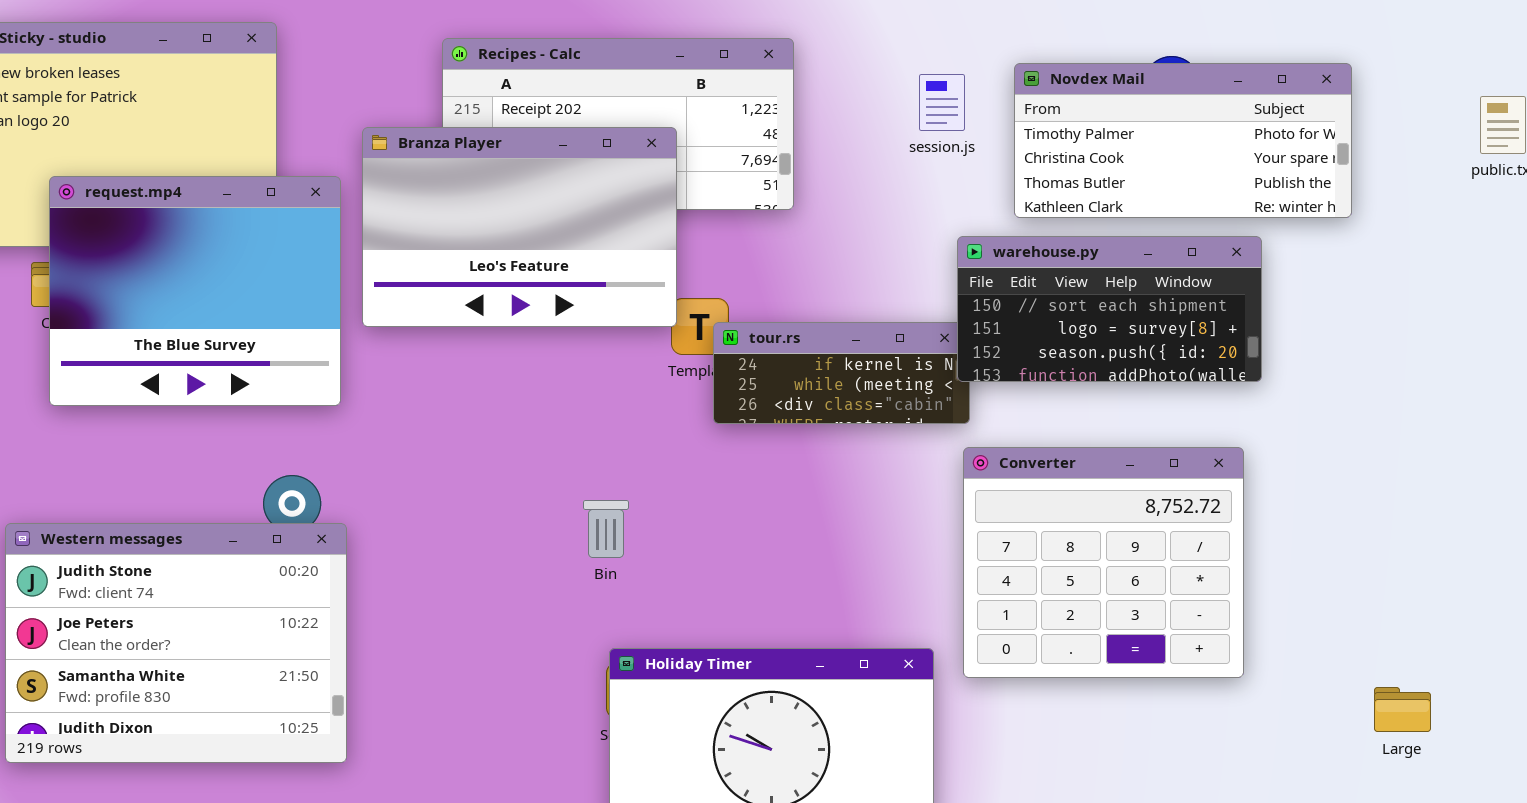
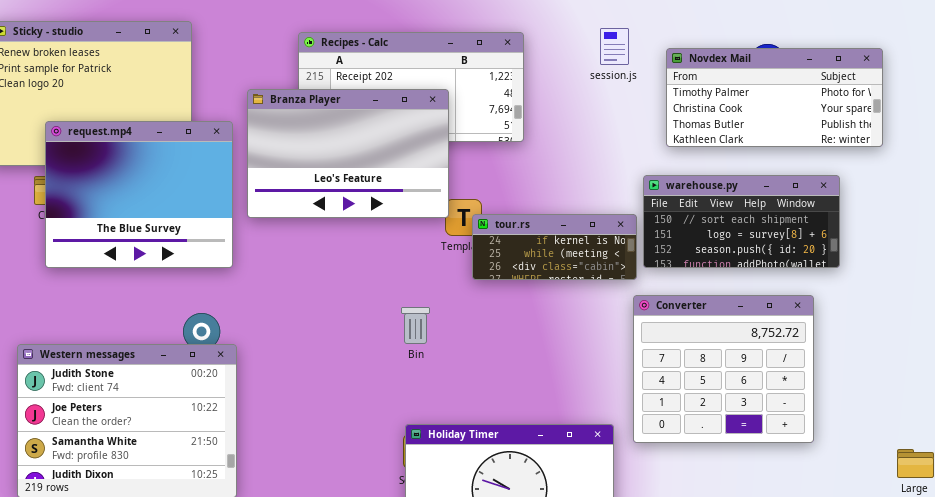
session.js: [919,74,965,131] -> [600,28,629,65], moved
warehouse.py: [957,236,1262,382] -> [643,175,840,268], moved
Bin: [583,500,629,558] -> [401,307,430,344], moved

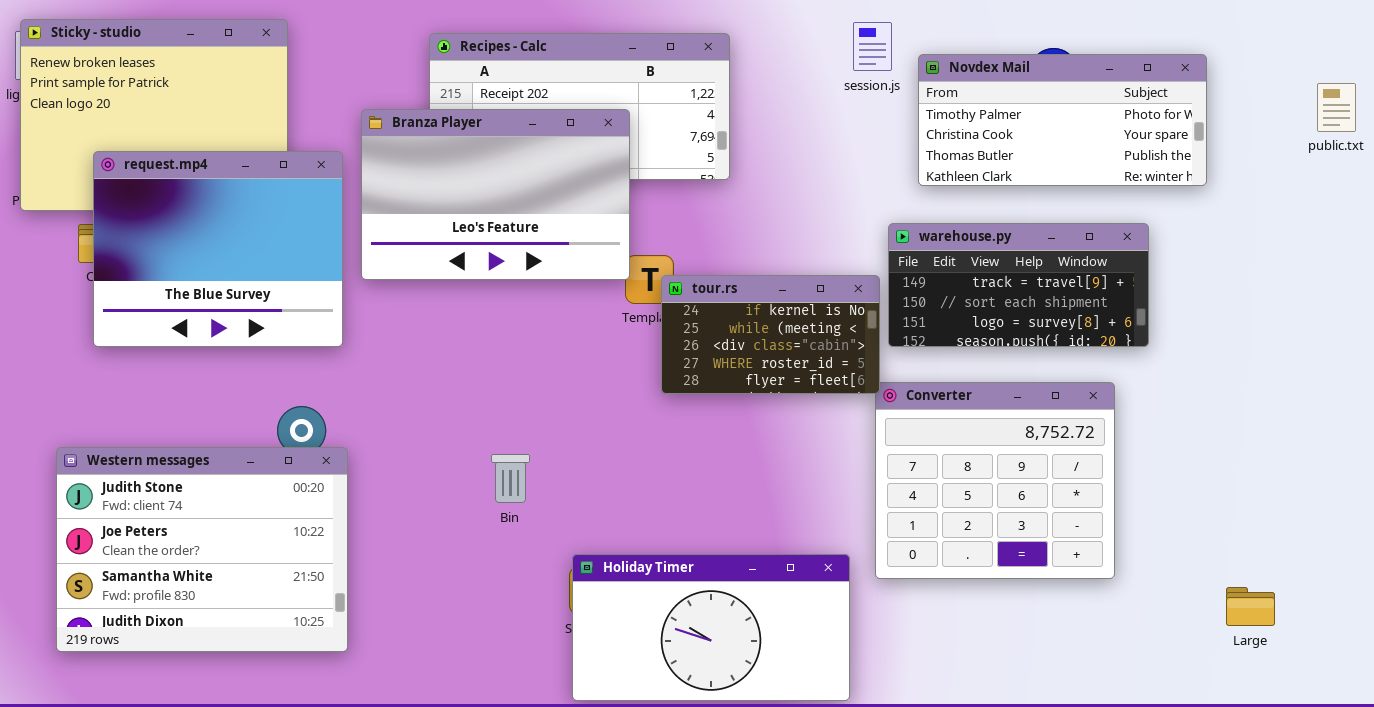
session.js: [600,28,629,65] -> [853,22,892,71], moved
warehouse.py: [643,175,840,268] -> [888,223,1149,347], scrolled up 1 row
tour.rs: [472,214,637,280] -> [661,275,880,394], resized
Bin: [401,307,430,344] -> [491,454,530,503], moved

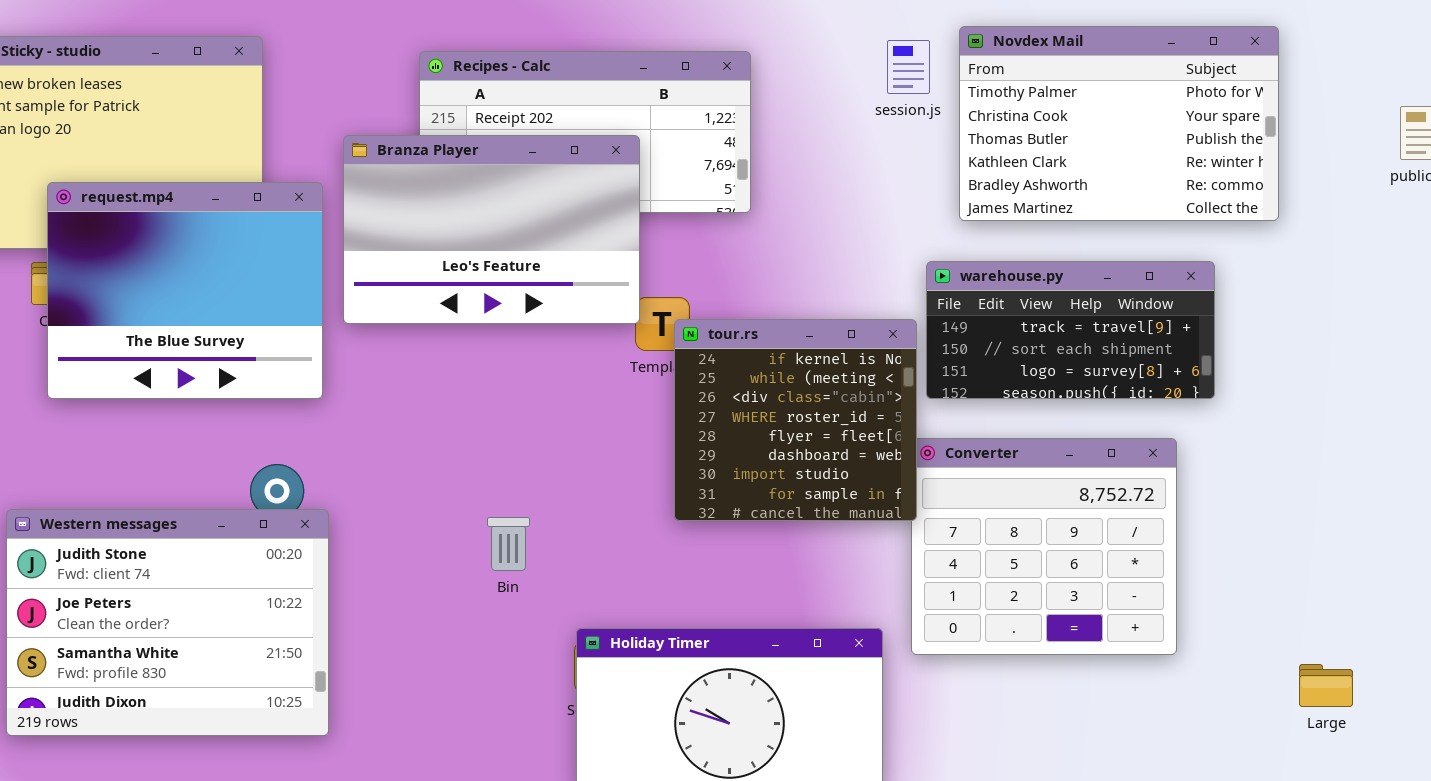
Novdex Mail: [918,54,1207,186] -> [959,26,1279,221], resized
tour.rs: [661,275,880,394] -> [674,319,917,521], resized

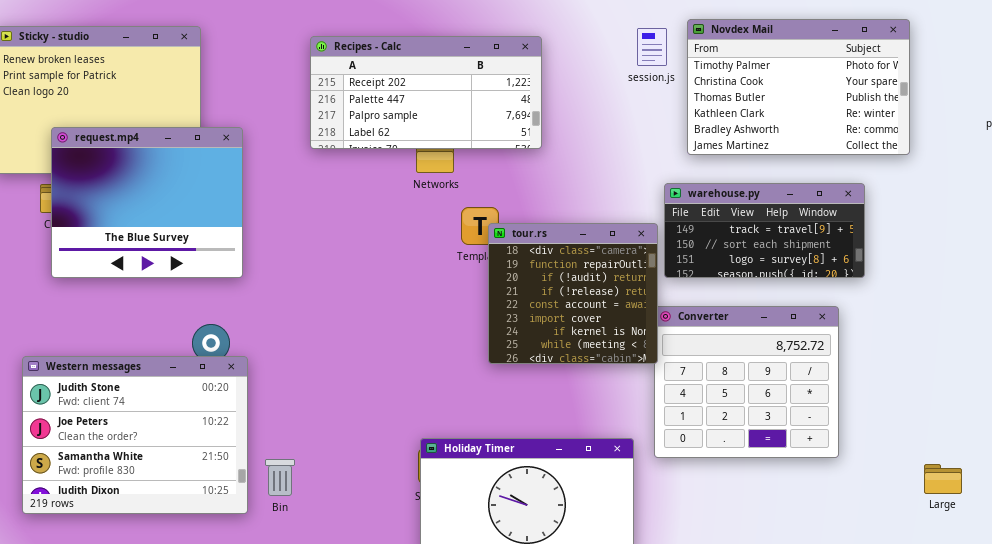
Branza Player: [343,135,640,324] -> none, closed
tour.rs: [674,319,917,521] -> [488,223,658,364], scrolled up 6 rows
Bin: [487,517,530,571] -> [265,459,295,496], moved

